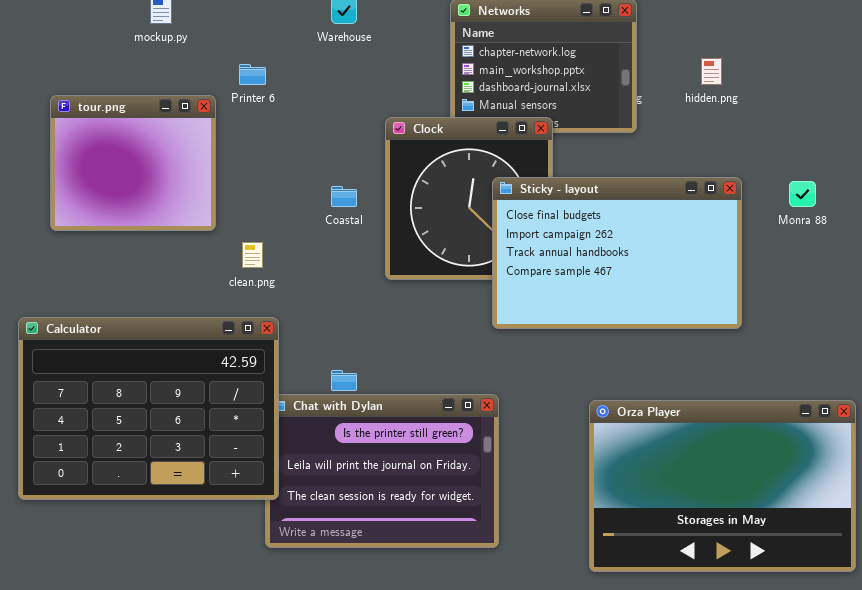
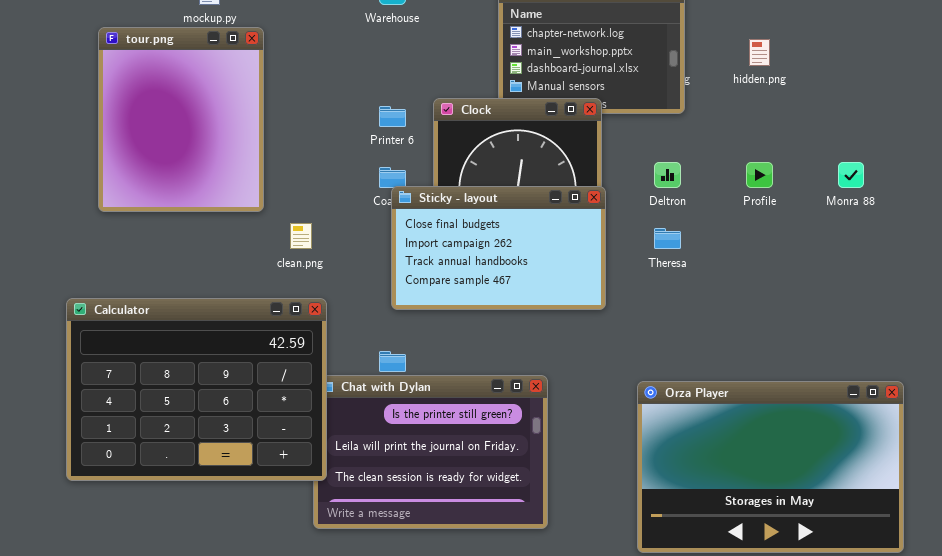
Printer 6: [239,64,266,85] -> [379,106,406,127], moved
tour.png: [50,95,216,231] -> [98,27,264,212], resized
Sticky - layout: [492,177,742,329] -> [391,186,606,310], moved, resized

